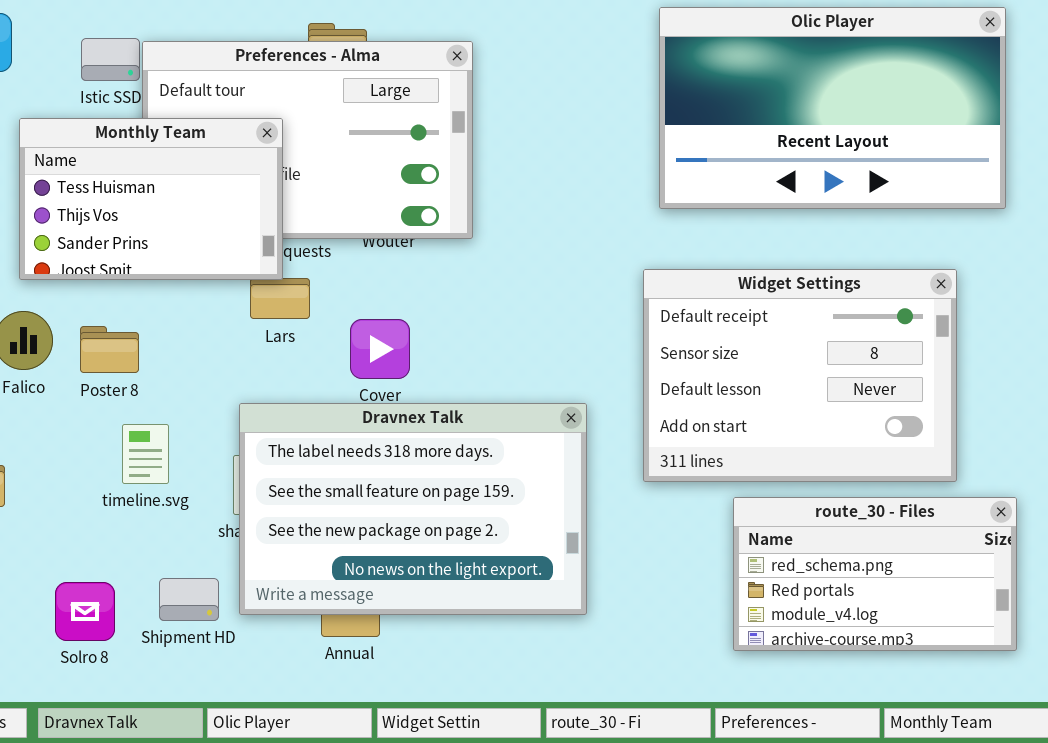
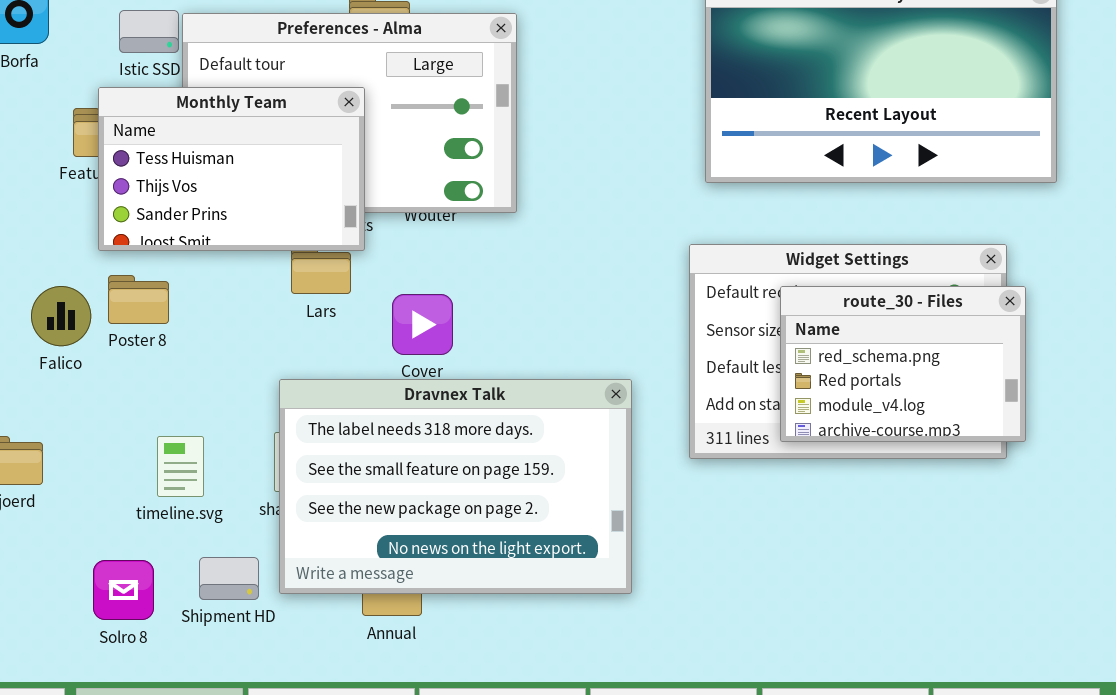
Monthly Team: [19,118,283,280] -> [98,87,365,251], moved
Poster 8: [80,326,139,373] -> [108,275,169,324], moved
timeline.svg: [122,424,169,484] -> [157,436,204,497], moved
route_30 - Files: [733,497,1017,651] -> [780,286,1026,442], moved, resized

